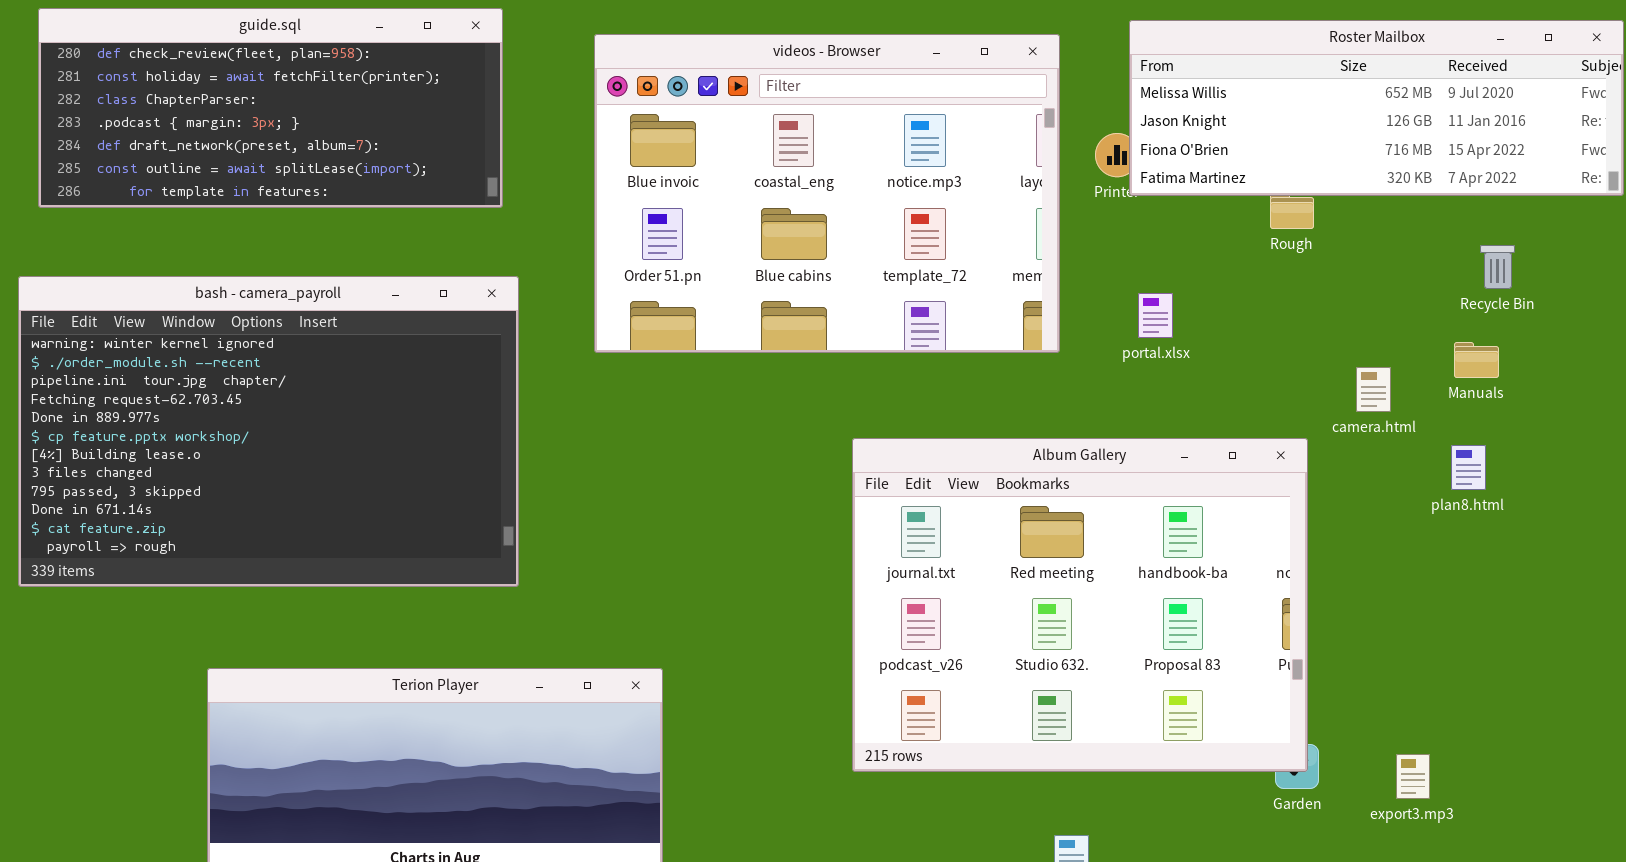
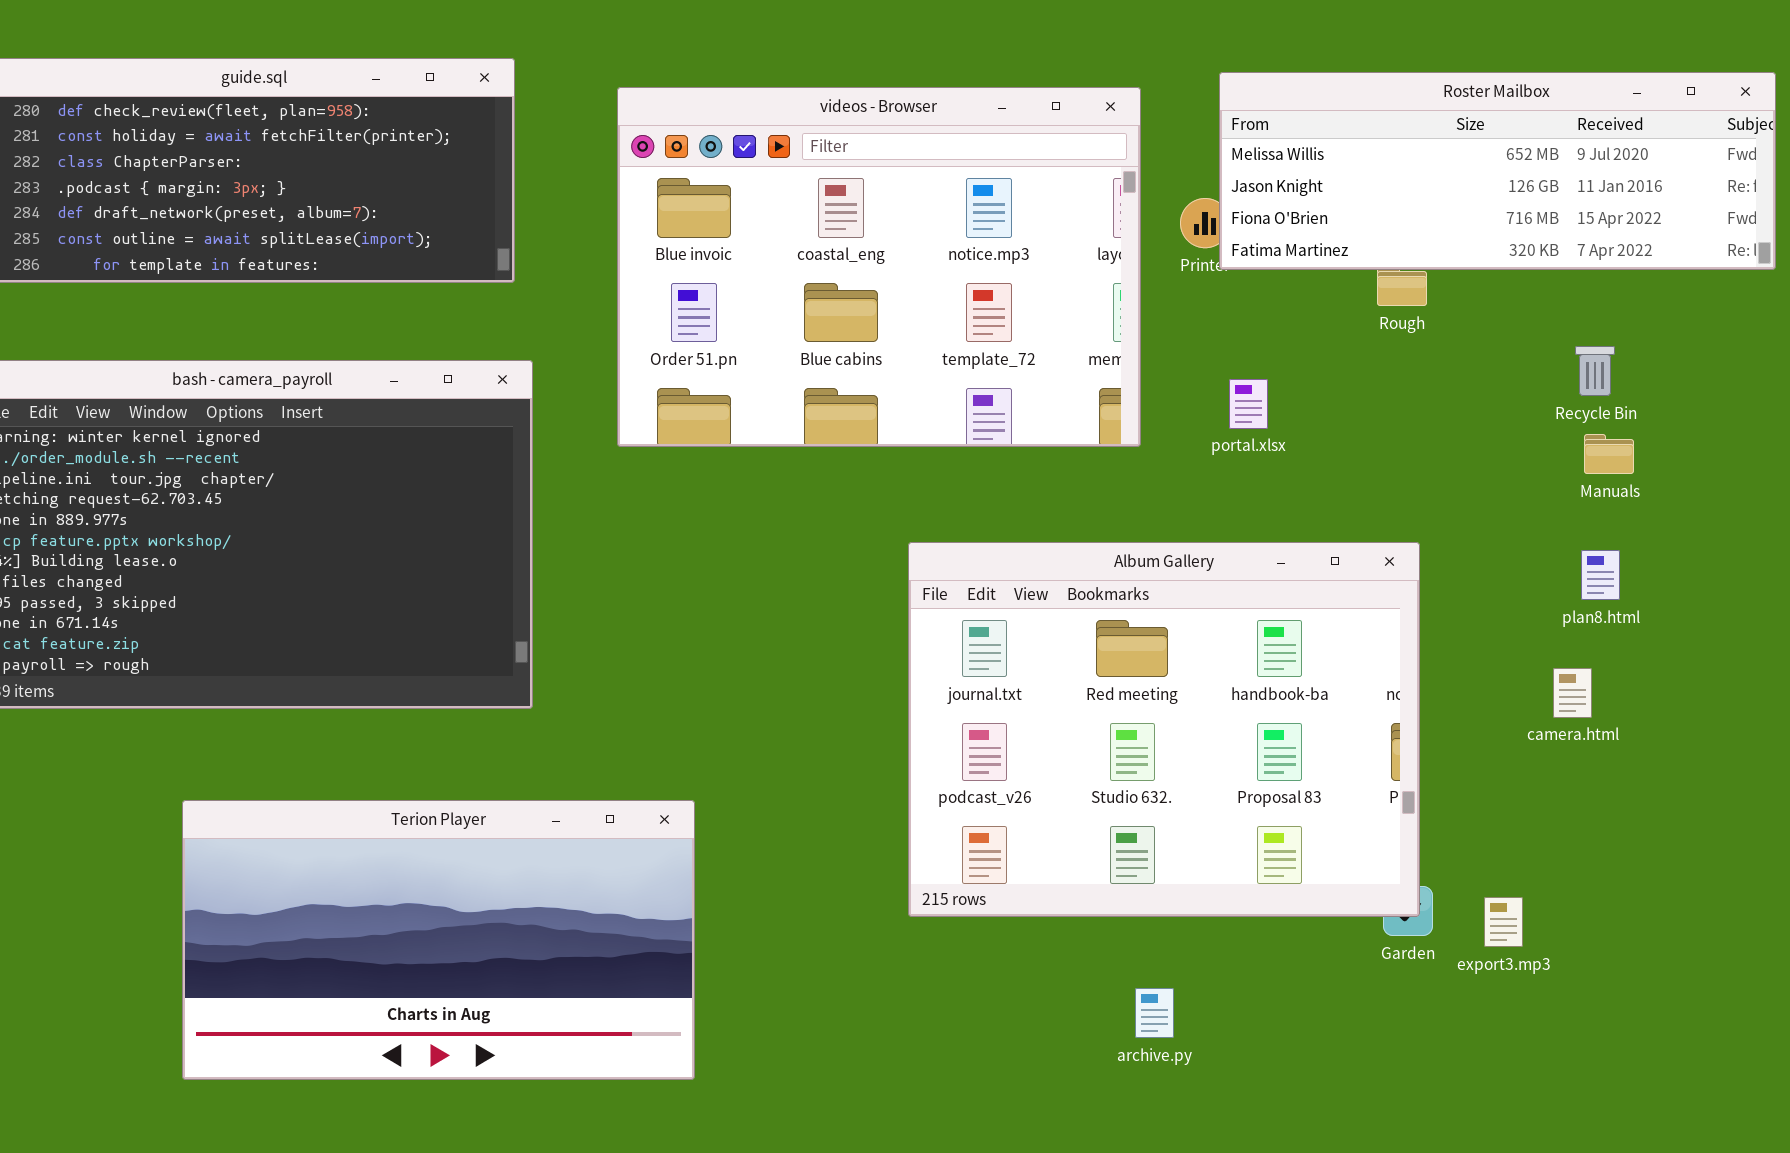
Recycle Bin: [1480,245,1515,289] -> [1575,346,1615,396], moved
camera.html: [1356,367,1391,412] -> [1553,668,1592,718], moved
export3.mp3: [1396,754,1430,799] -> [1484,897,1523,947], moved

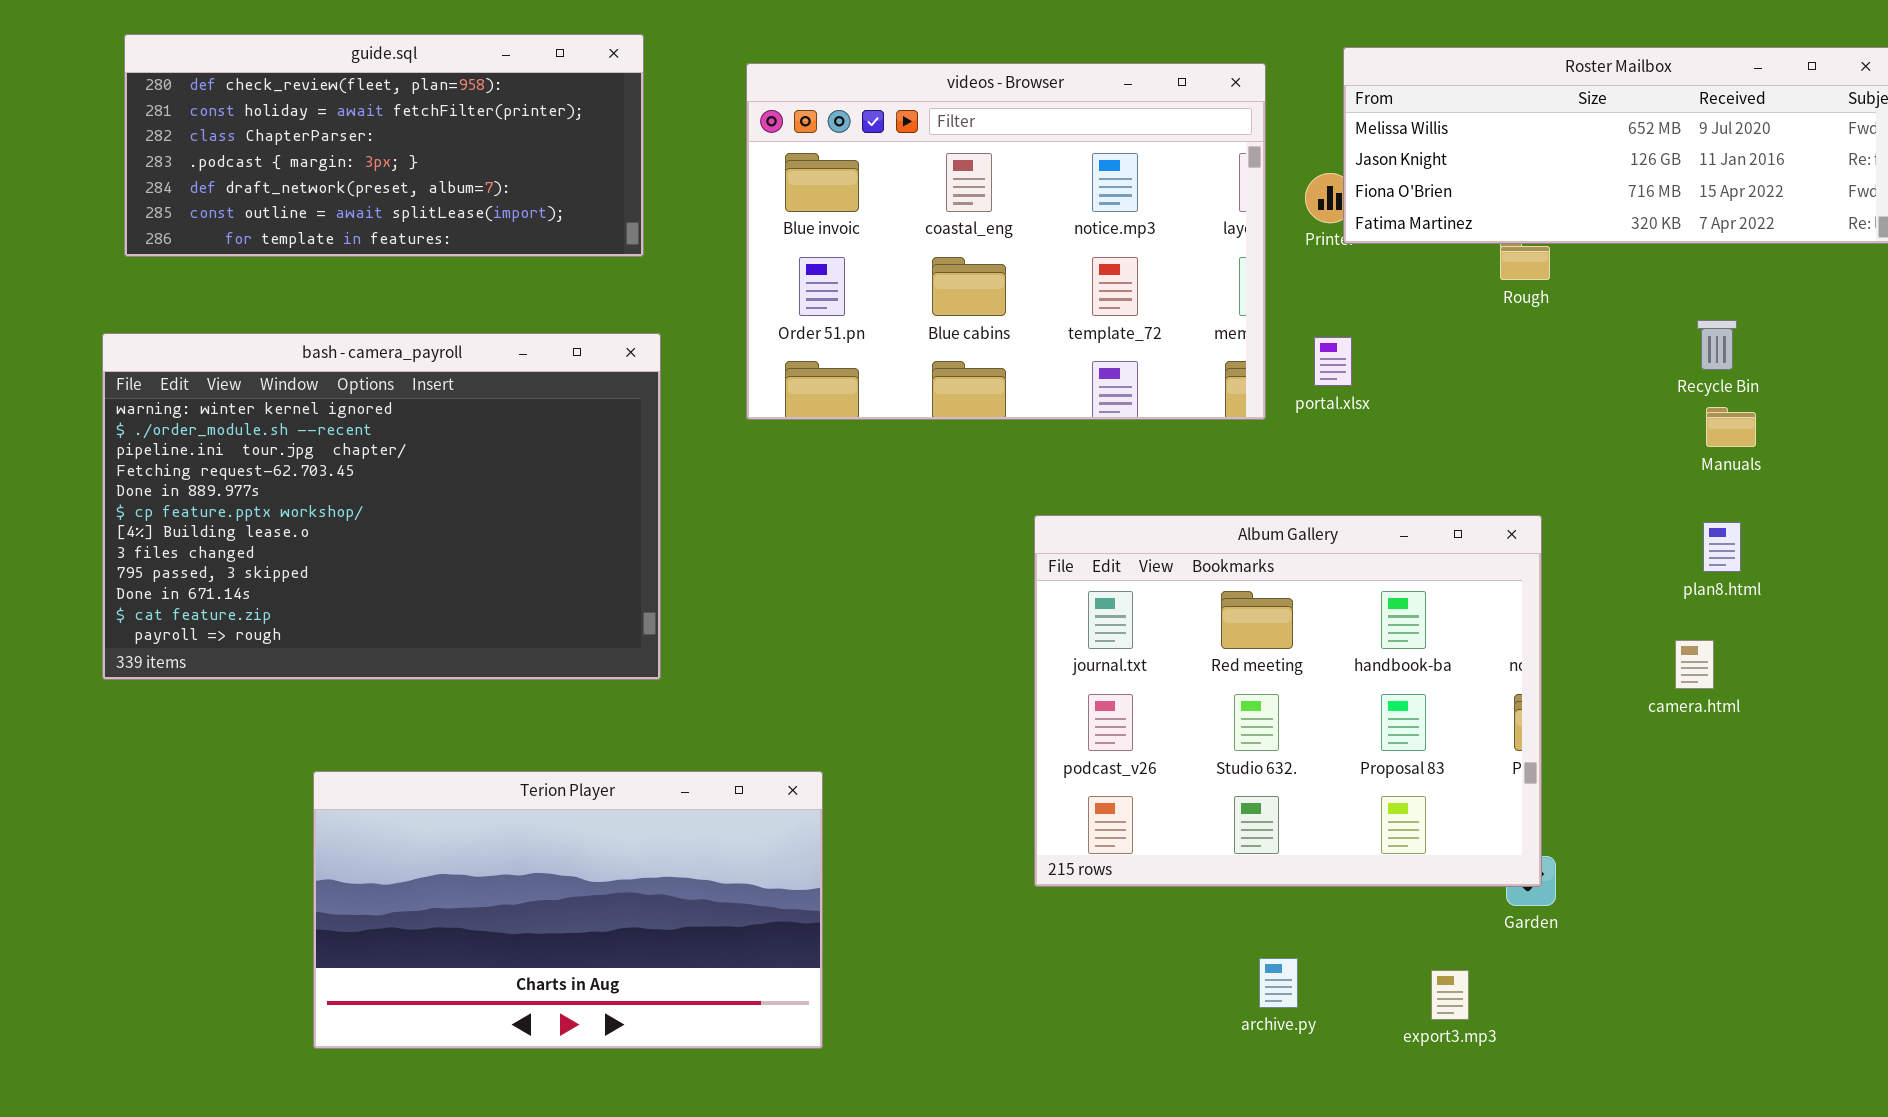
portal.xlsx: [1229,379,1268,429] -> [1314,337,1352,386], moved
export3.mp3: [1484,897,1523,947] -> [1431,970,1469,1020], moved

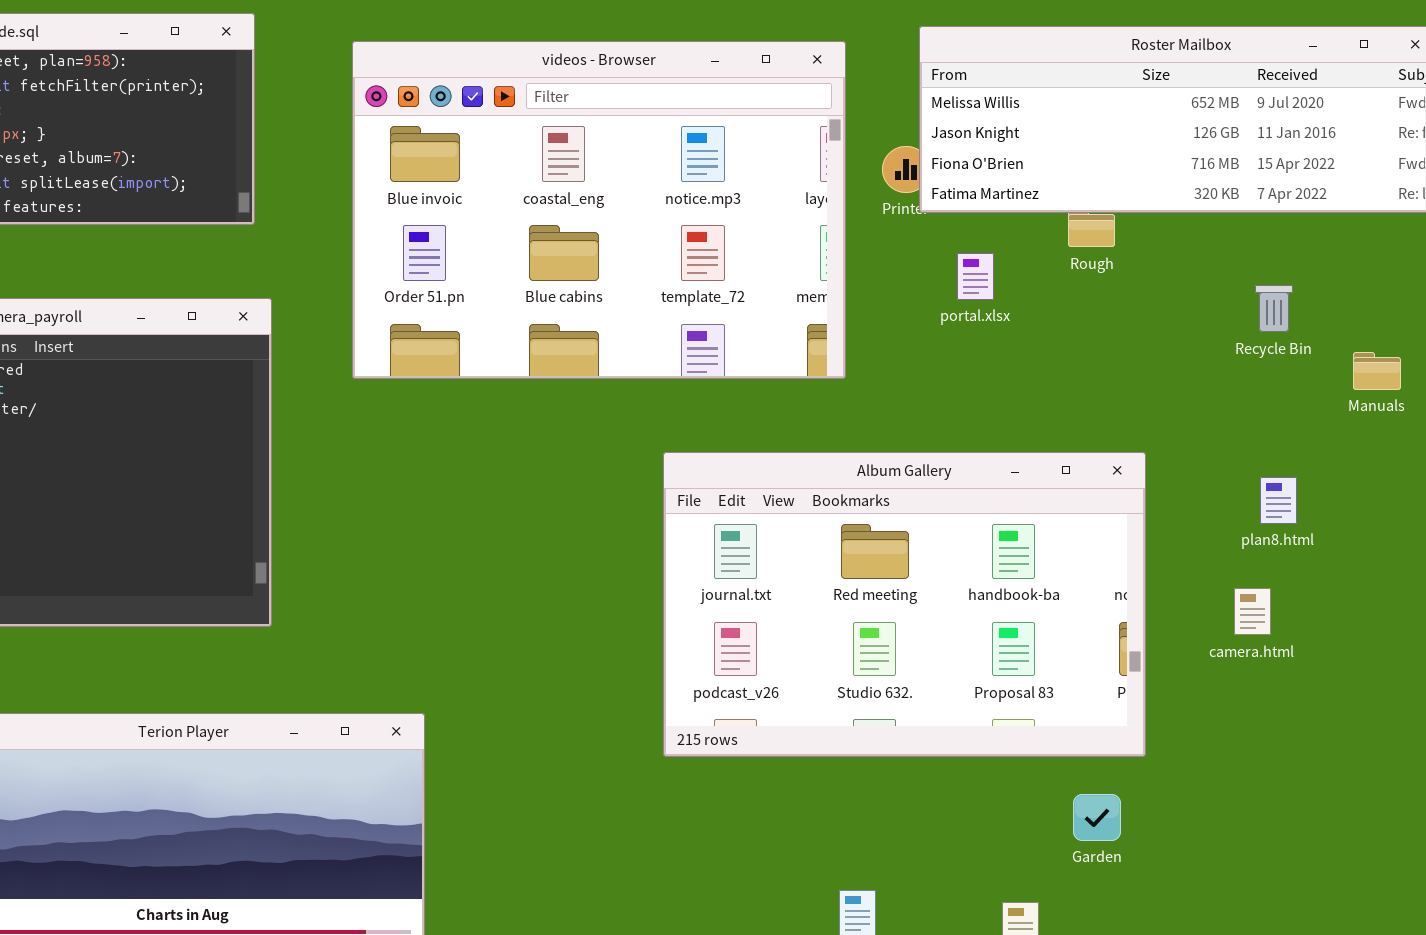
portal.xlsx: [1314,337,1352,386] -> [957,253,994,300], moved
Manuals: [1706,407,1756,447] -> [1353,352,1401,390], moved
Album Gallery: [1034,515,1542,887] -> [663,452,1146,757], moved, resized

